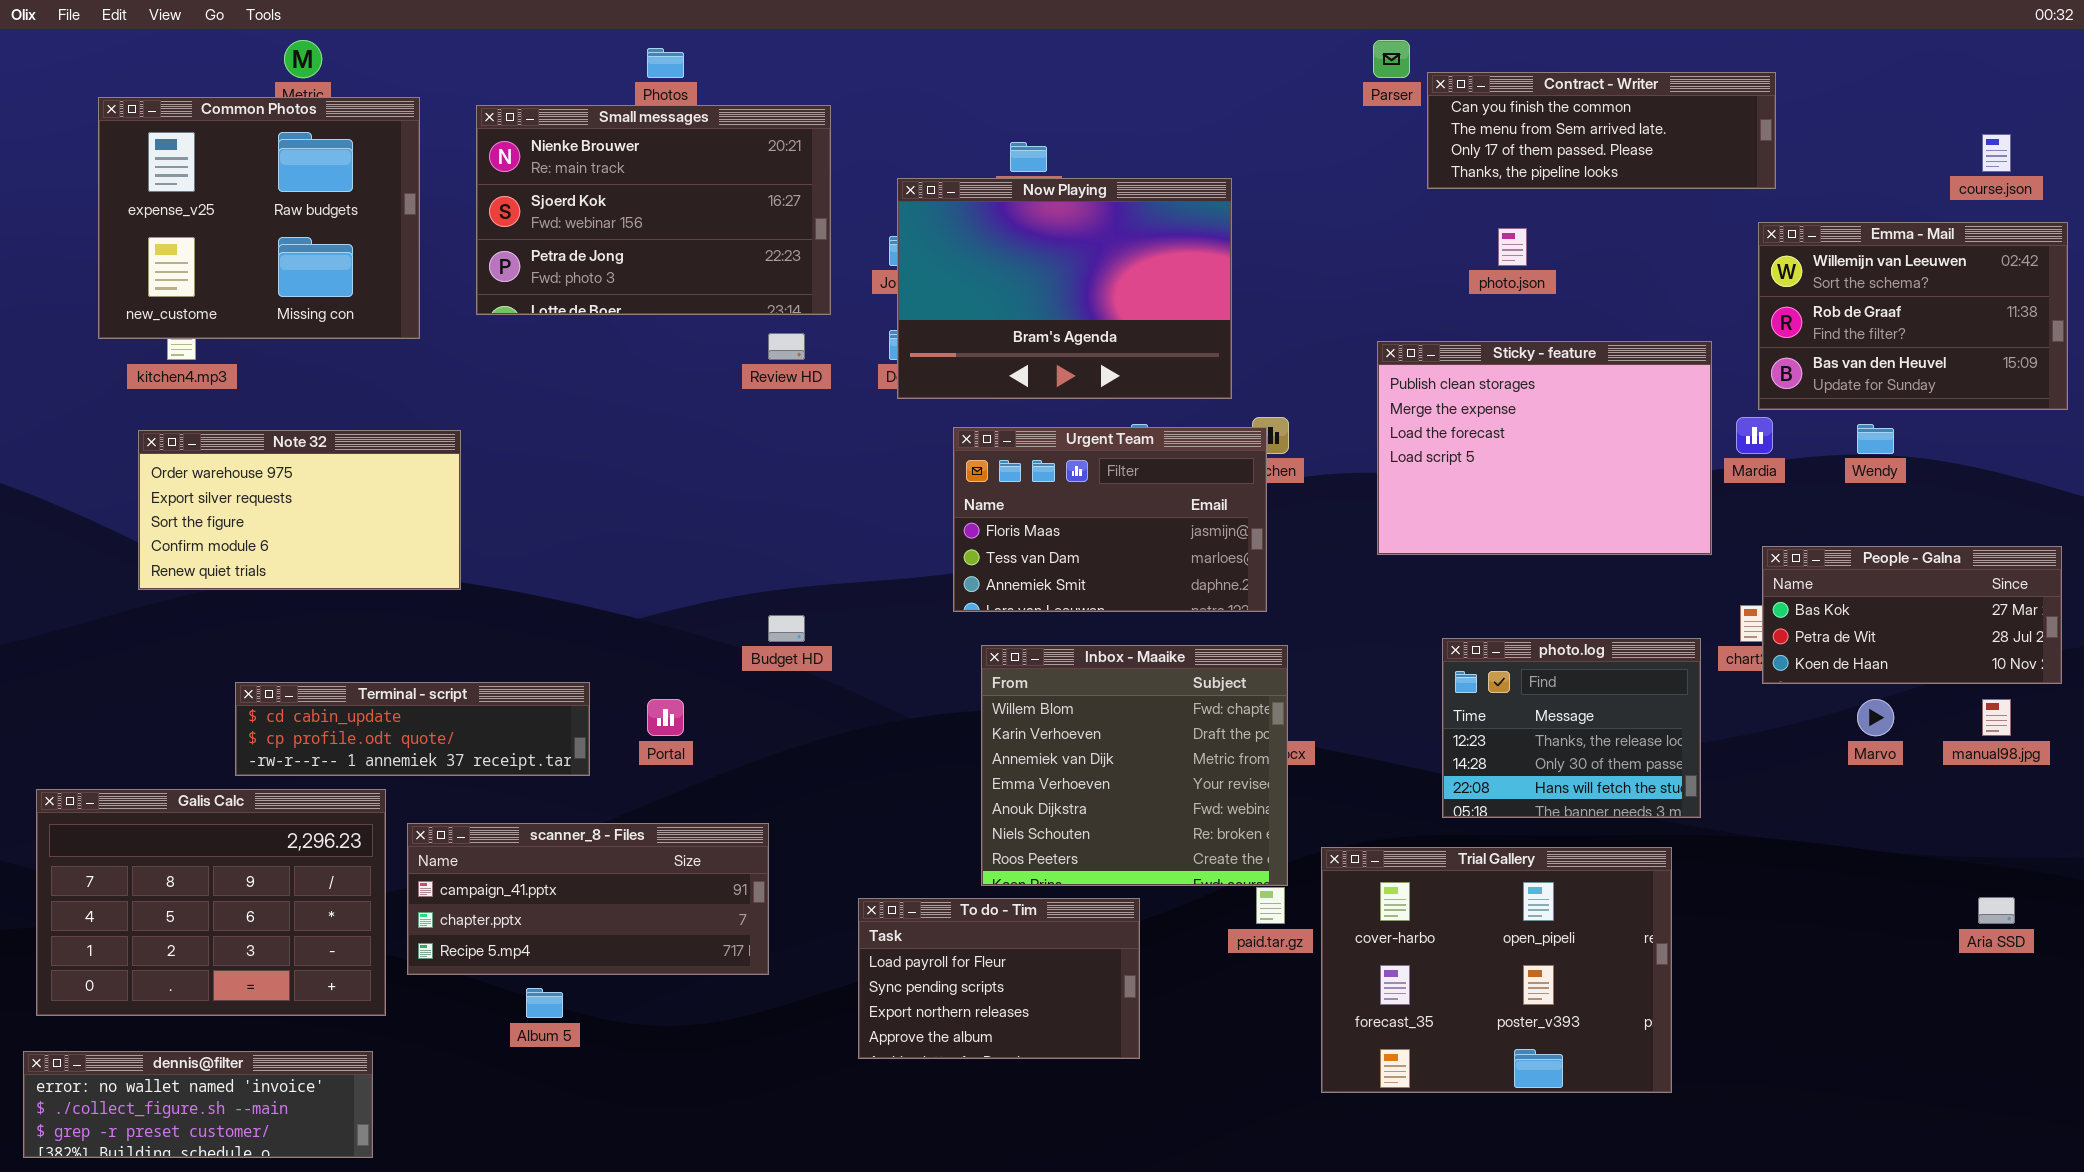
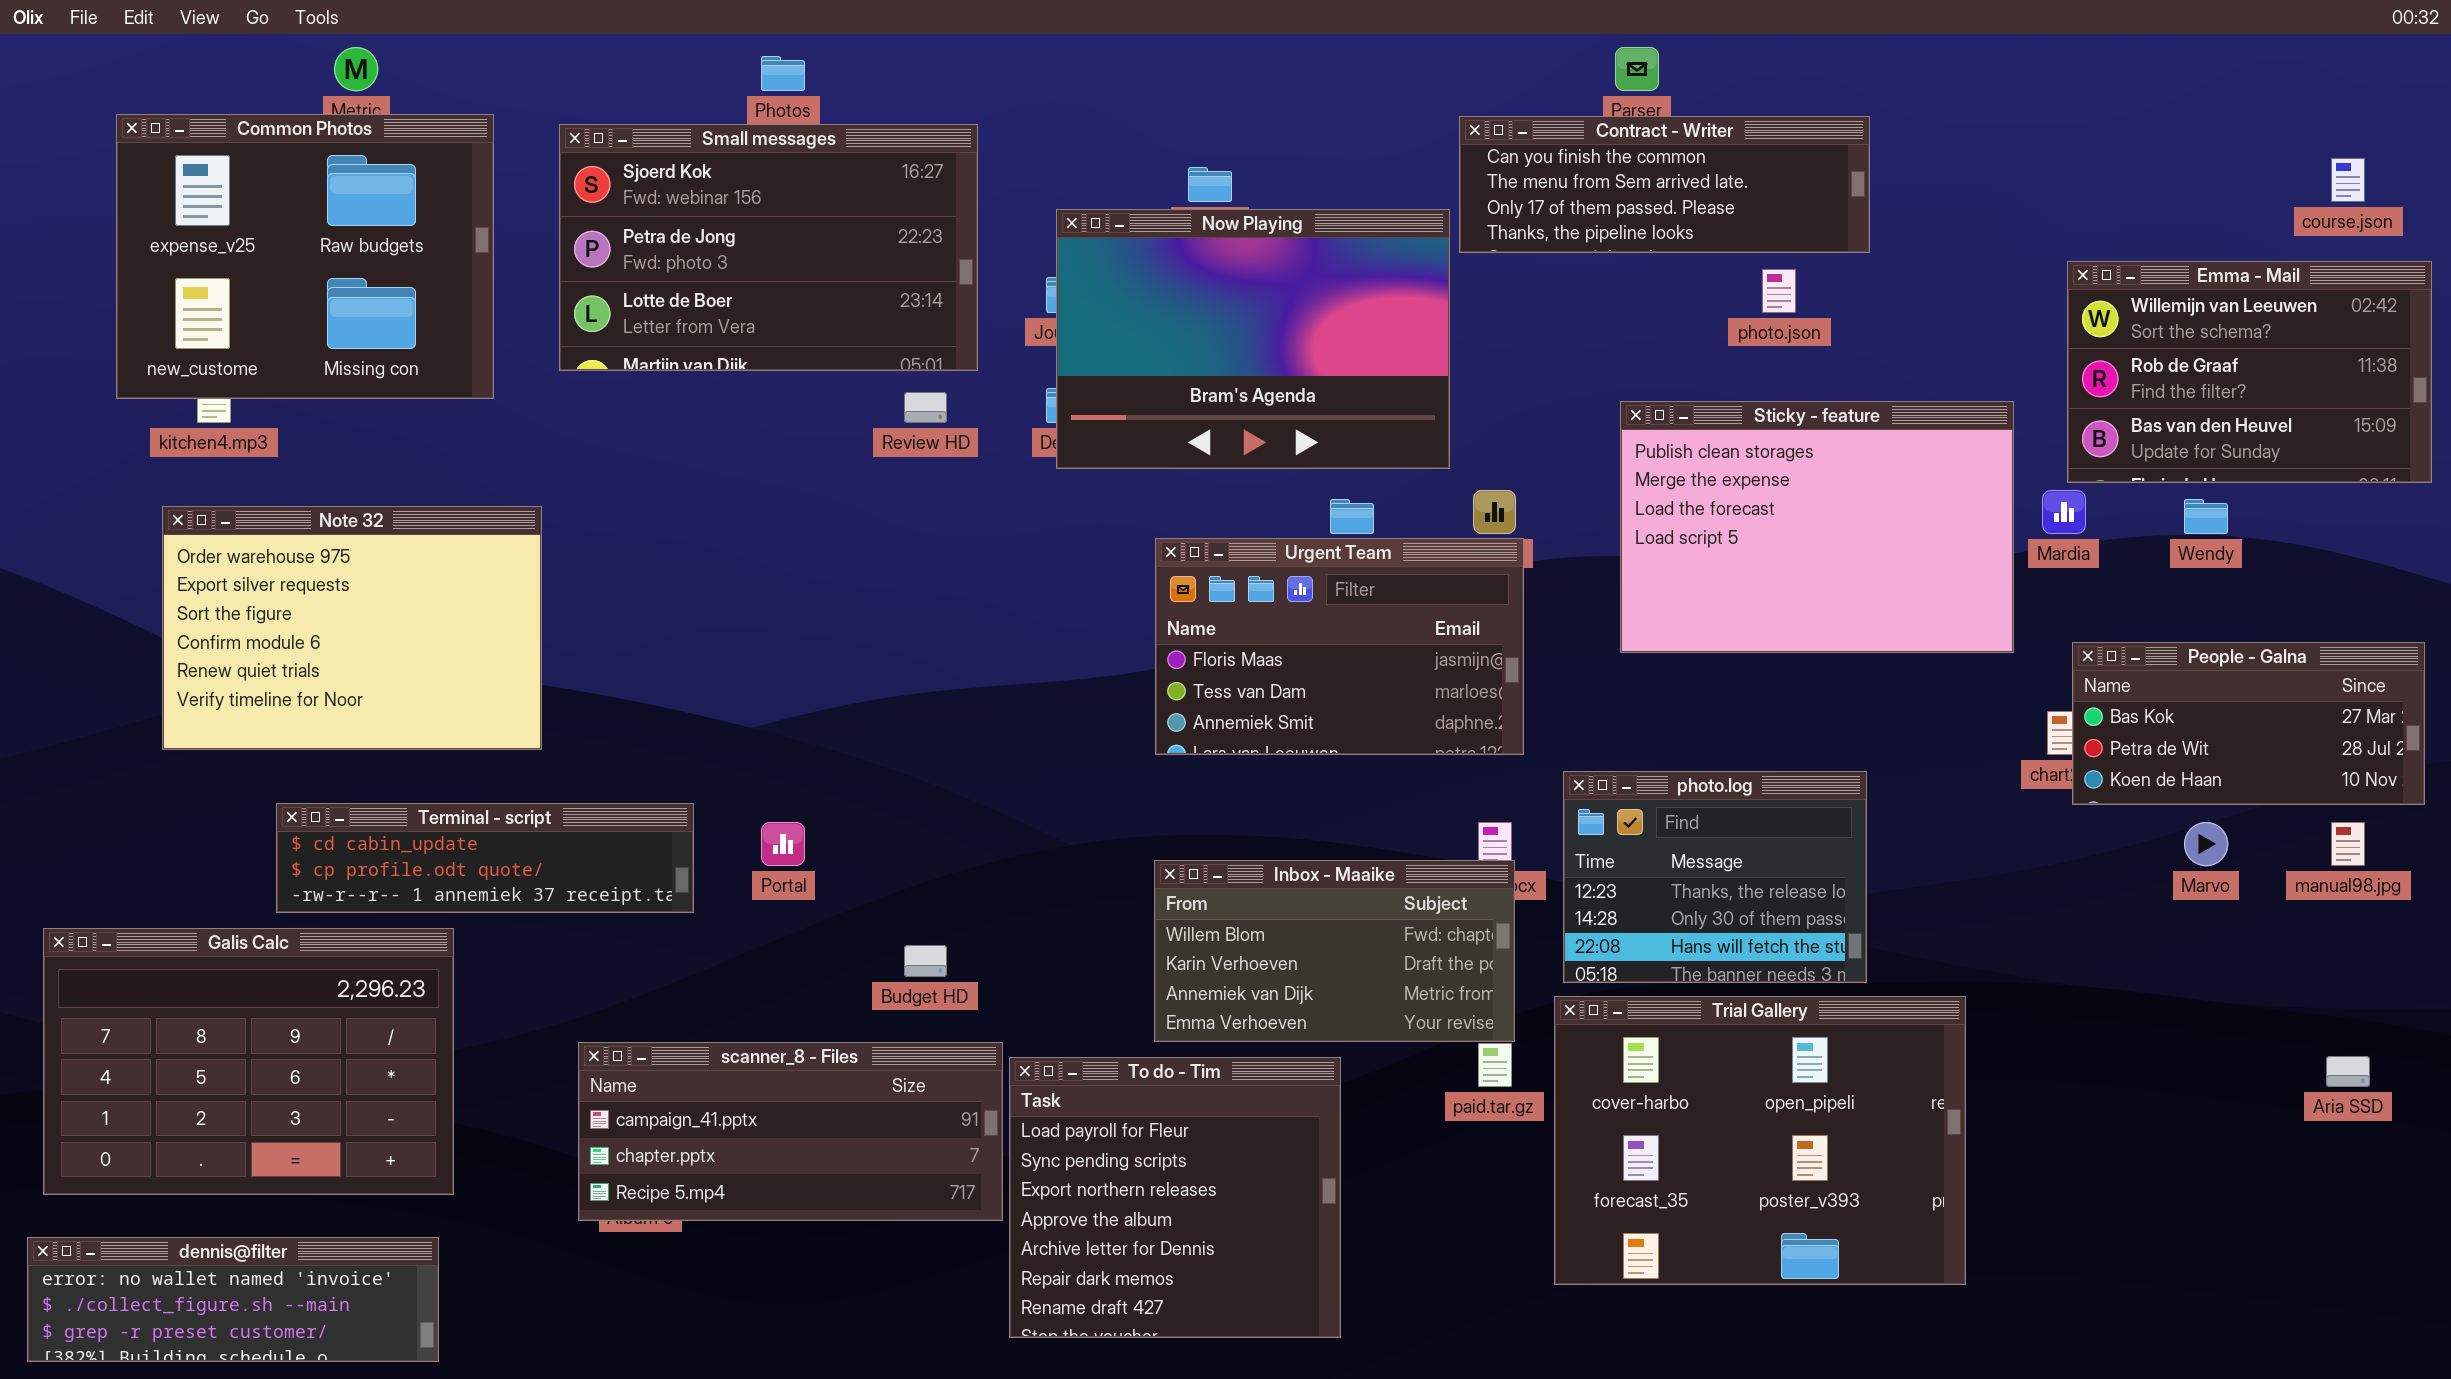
Contract - Writer: [1427,72,1776,189] -> [1459,116,1870,253], moved
Small messages: [476,105,831,315] -> [559,124,978,371], scrolled down 1 row
Urgent Team: [953,427,1267,612] -> [1155,538,1524,755], moved
Note 32: [138,430,461,590] -> [162,506,542,750], resized
Budget HD: [768,615,805,642] -> [904,945,947,977], moved
photo.log: [1442,638,1701,818] -> [1563,771,1867,983], moved
Inbox - Maaike: [981,645,1288,886] -> [1154,860,1515,1042], resized
scanner_8 - Files: [407,823,769,975] -> [578,1042,1003,1221], moved
To do - Tim: [858,898,1140,1059] -> [1009,1057,1341,1338], resized

